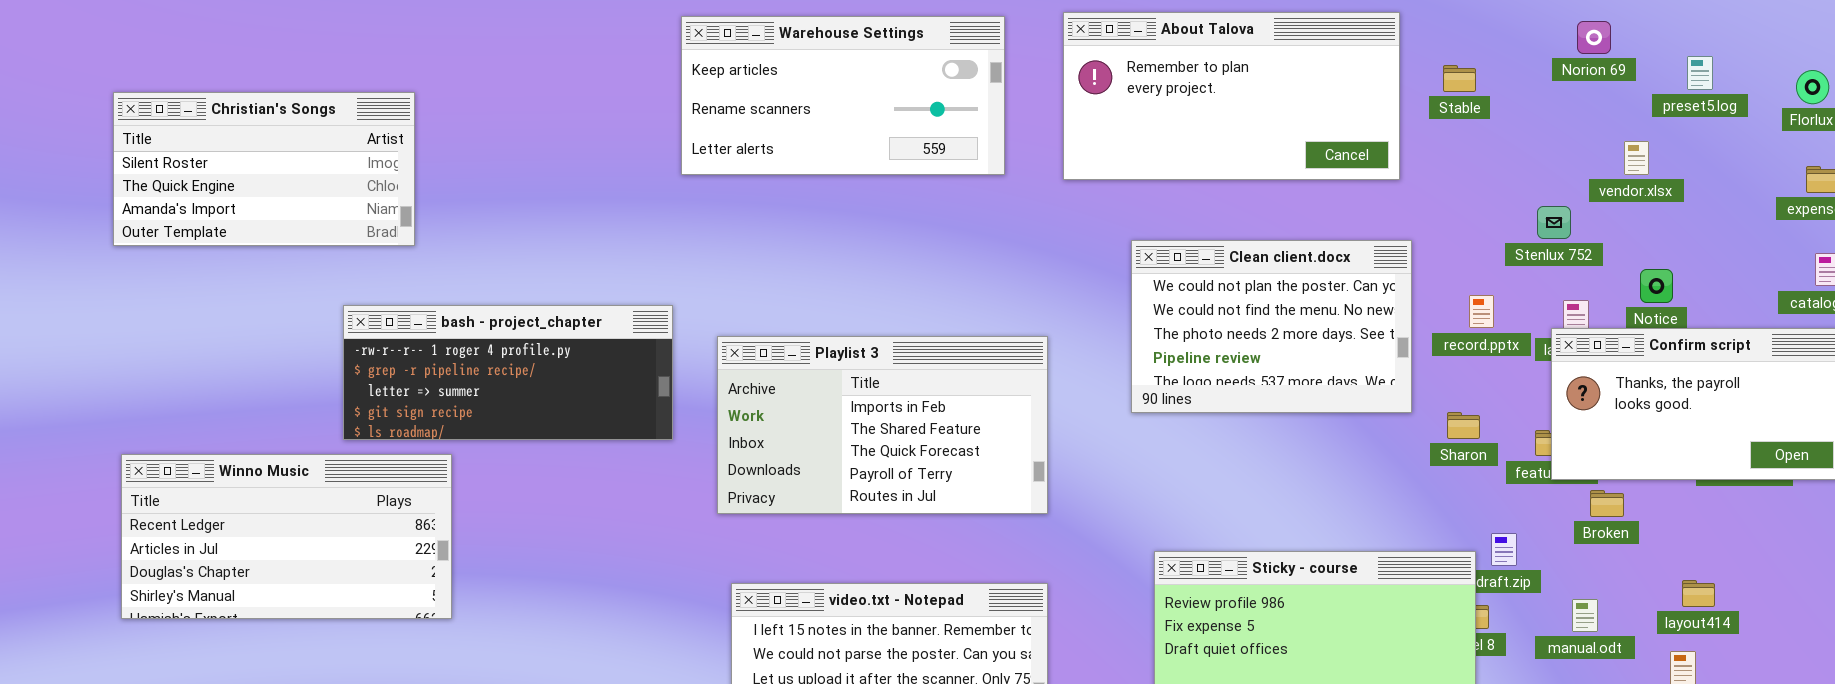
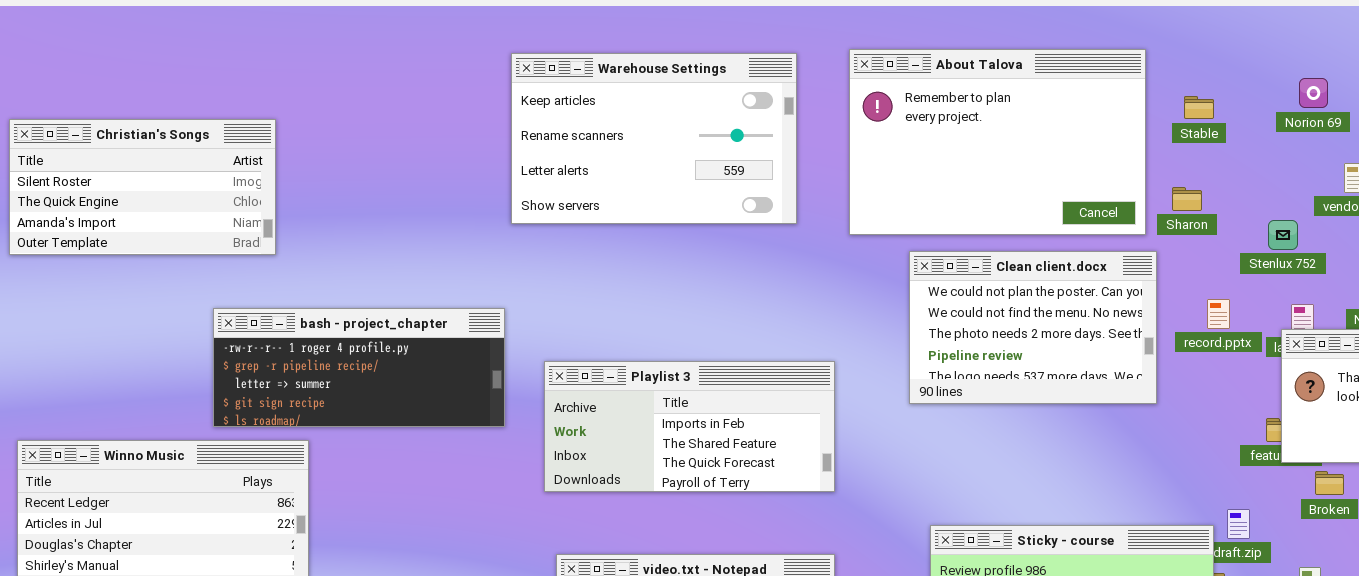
About Talova: [1063,12,1400,180] -> [849,49,1146,235], resized
Warehouse Settings: [681,16,1005,175] -> [511,53,797,224], resized
Norion 69: [1577,21,1611,54] -> [1299,78,1328,108], moved
Playlist 3: [717,336,1048,514] -> [544,361,835,492], resized
Sharon: [1447,412,1480,439] -> [1172,187,1202,211], moved

